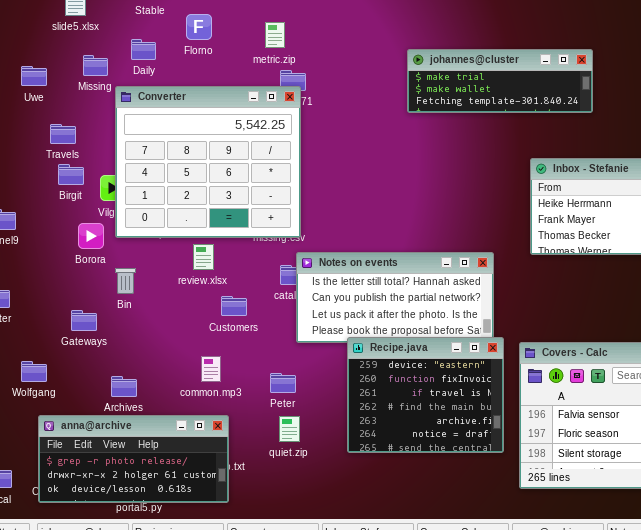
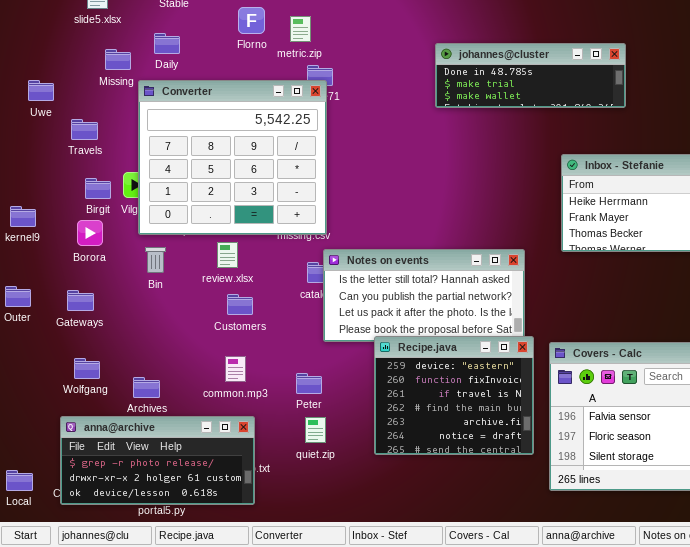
Florno: [186,14,212,40] -> [238,7,265,34], moved
johannes@cluster: [407,49,593,113] -> [435,43,626,108], scrolled up 1 row
Uwe: [21,66,47,86] -> [28,80,54,101], moved
Birgit: [58,164,84,185] -> [85,178,111,199], moved
Borora: [78,223,104,249] -> [77,220,103,246], moved
Bin: [115,268,136,294] -> [145,247,166,273], moved
Customers: [221,296,247,316] -> [227,294,253,315], moved
Gateways: [71,310,97,331] -> [67,290,94,311], moved
Wolfgang: [21,361,47,382] -> [74,358,100,379], moved

